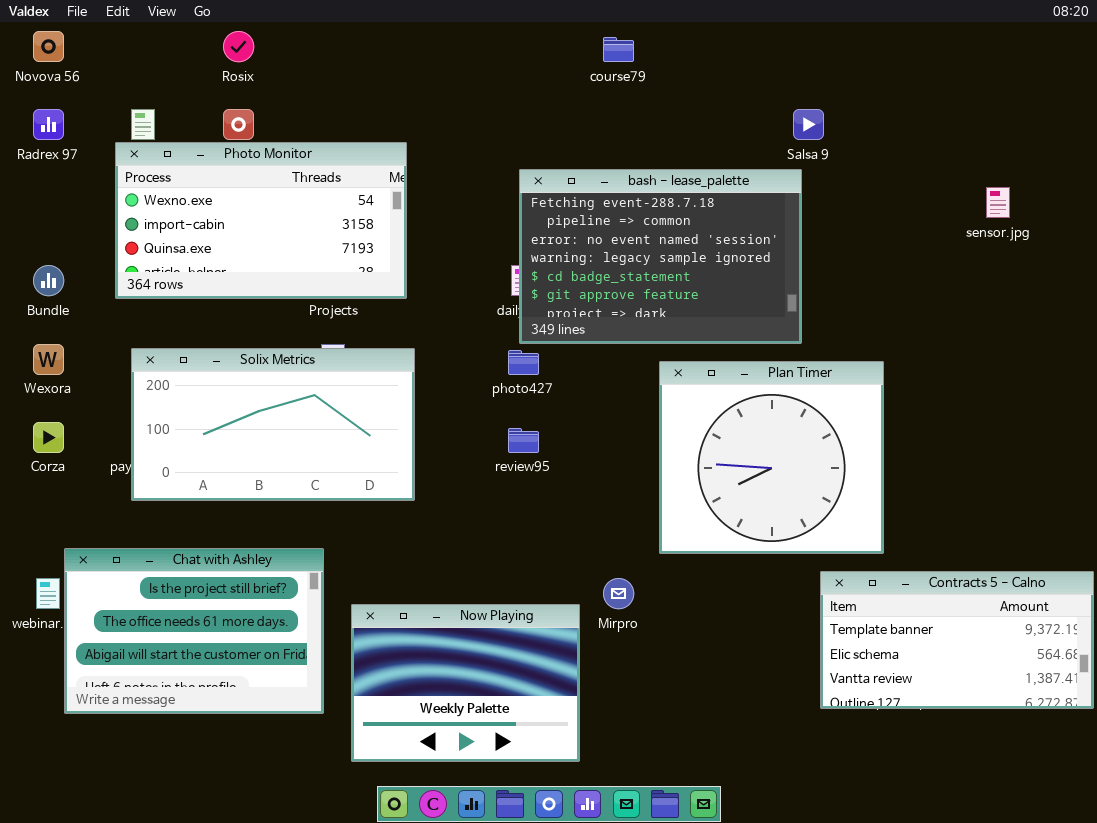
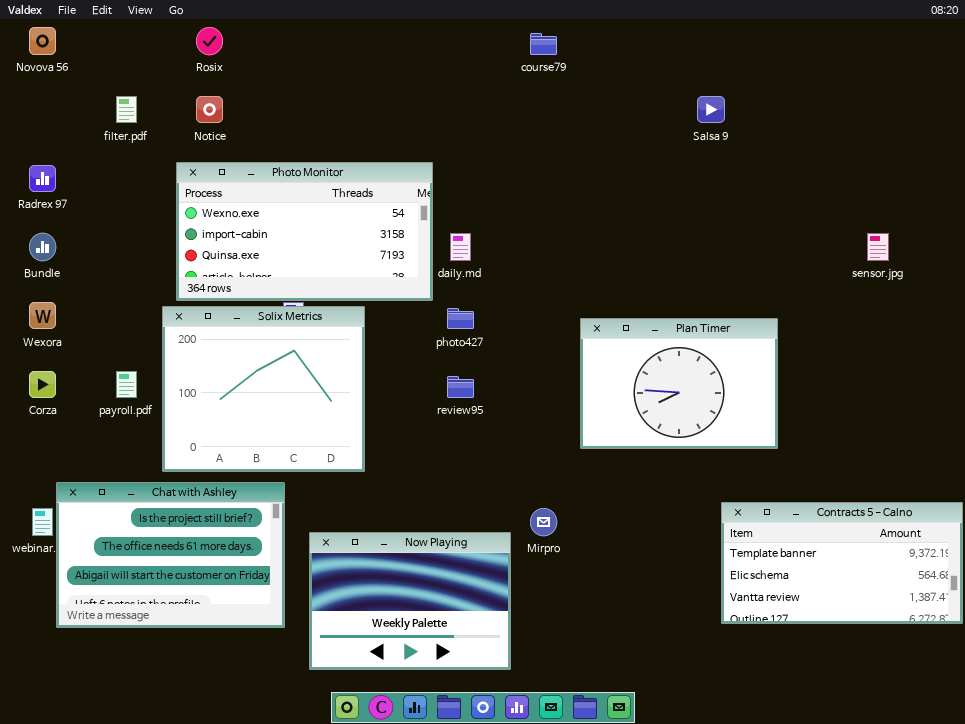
Radrex 97: [33,109,64,140] -> [29,165,56,192], moved
Photo Monitor: [115,142,407,299] -> [176,162,433,301], moved
bash - lease_palette: [519,169,802,344] -> none, closed
sensor.jpg: [986,187,1010,218] -> [867,233,889,261], moved
Solix Metrics: [131,348,415,501] -> [162,306,365,472], resized
Plan Timer: [659,361,884,554] -> [580,318,778,449], resized

